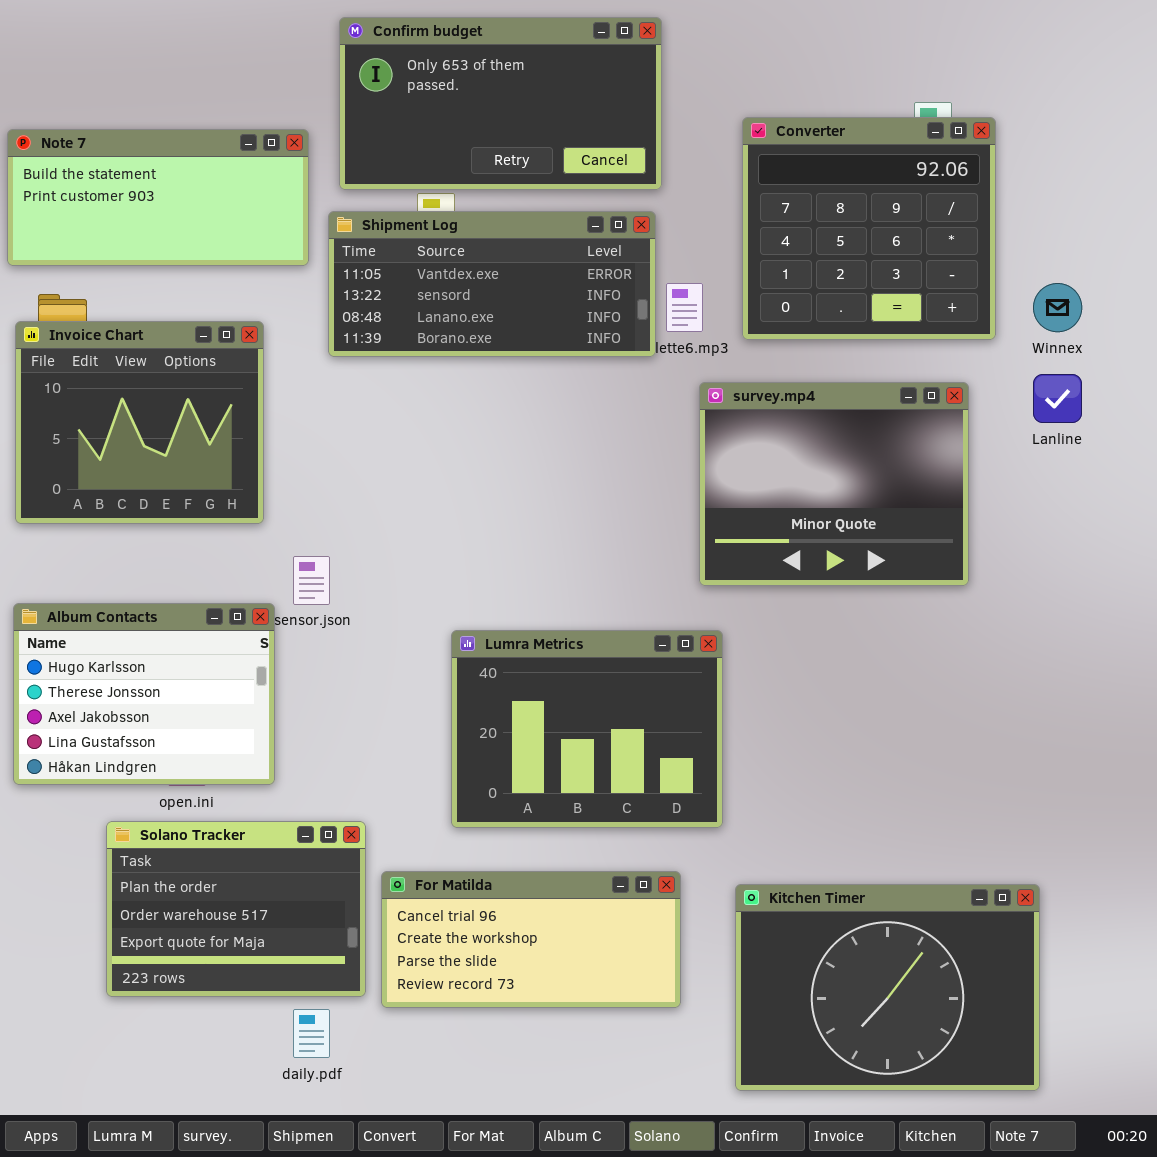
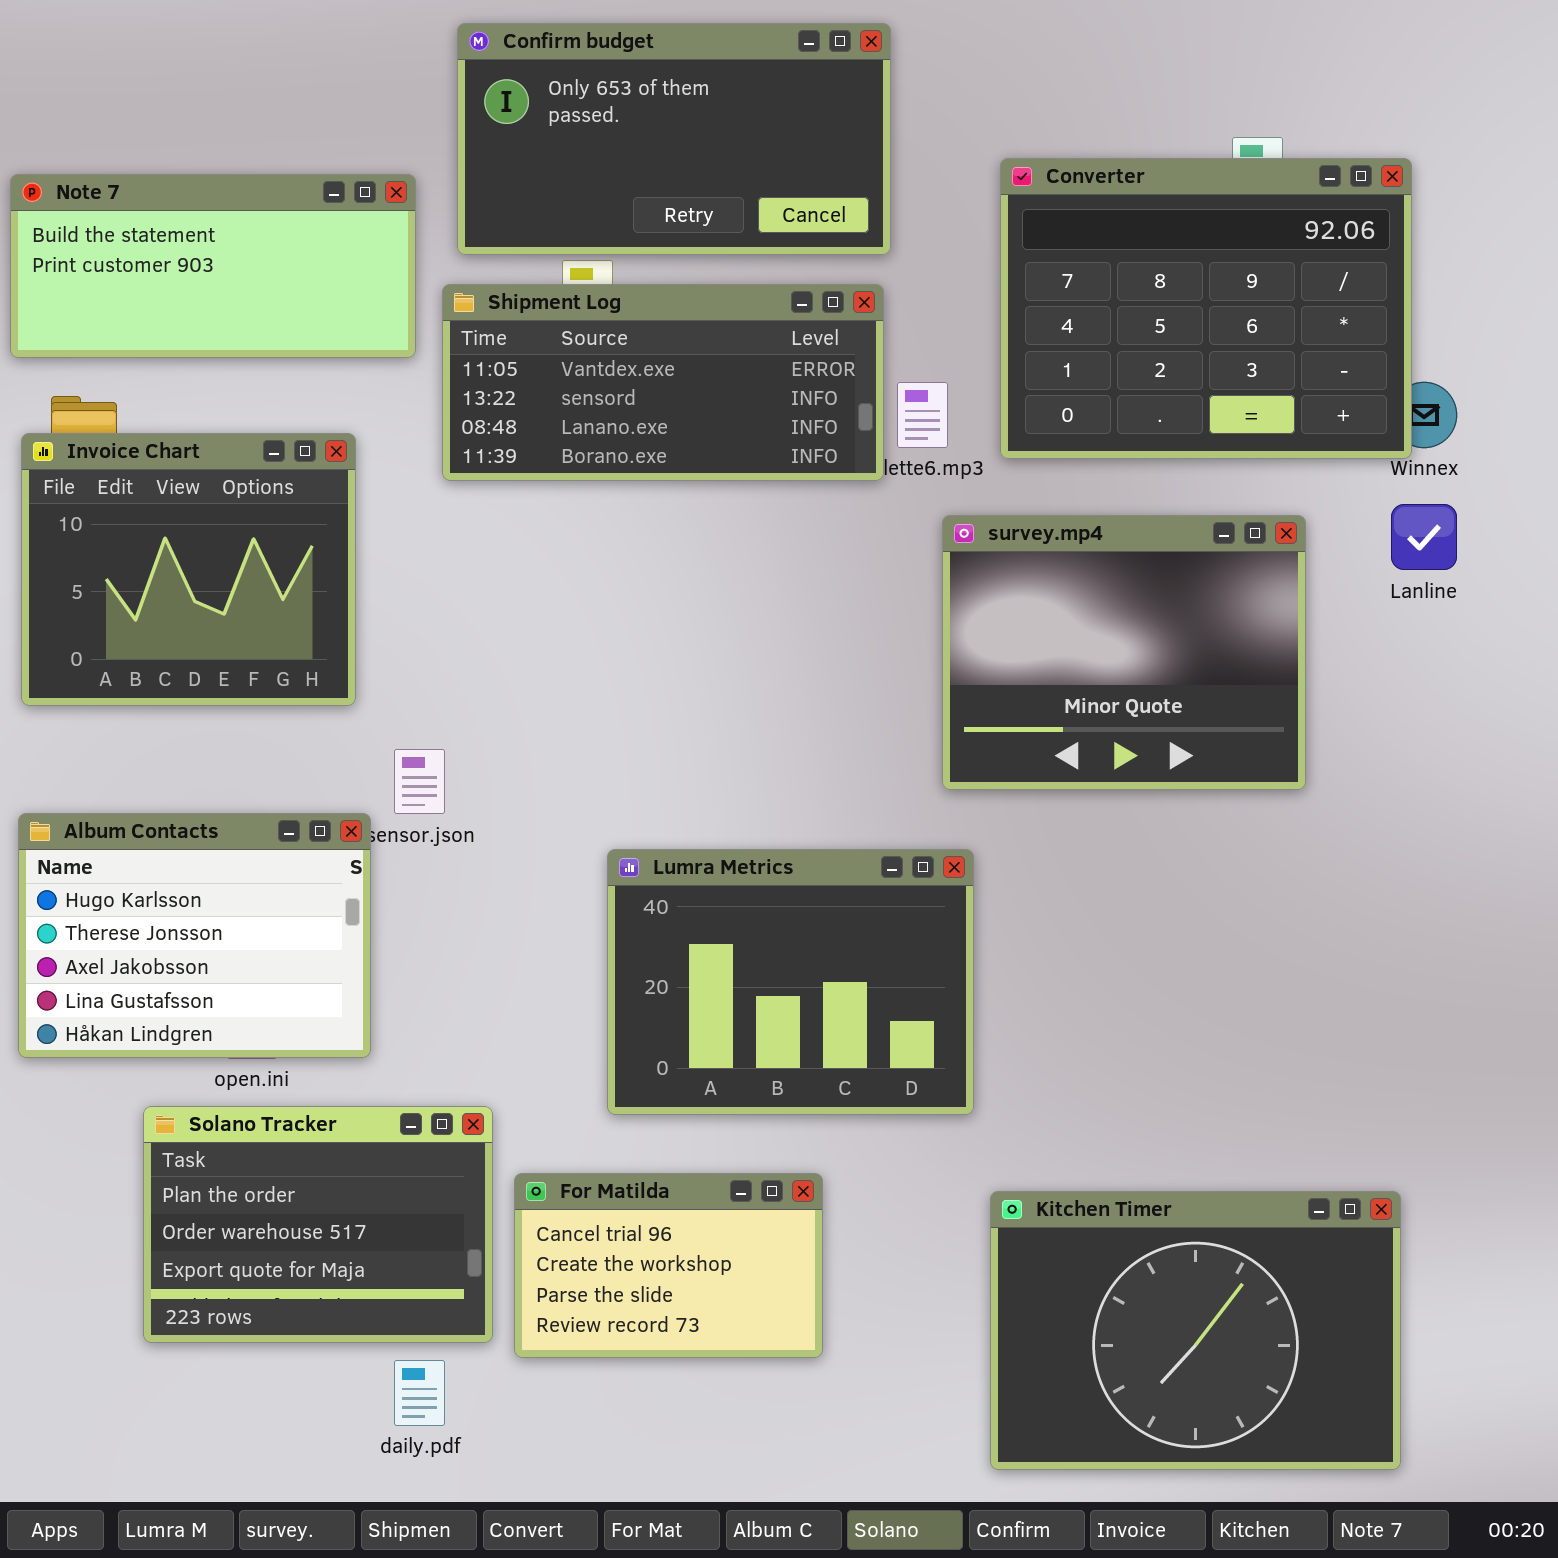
Converter: [742,117,996,340] -> [1000,158,1412,459], resized
For Matilda: [381,871,681,1008] -> [514,1173,823,1358], resized

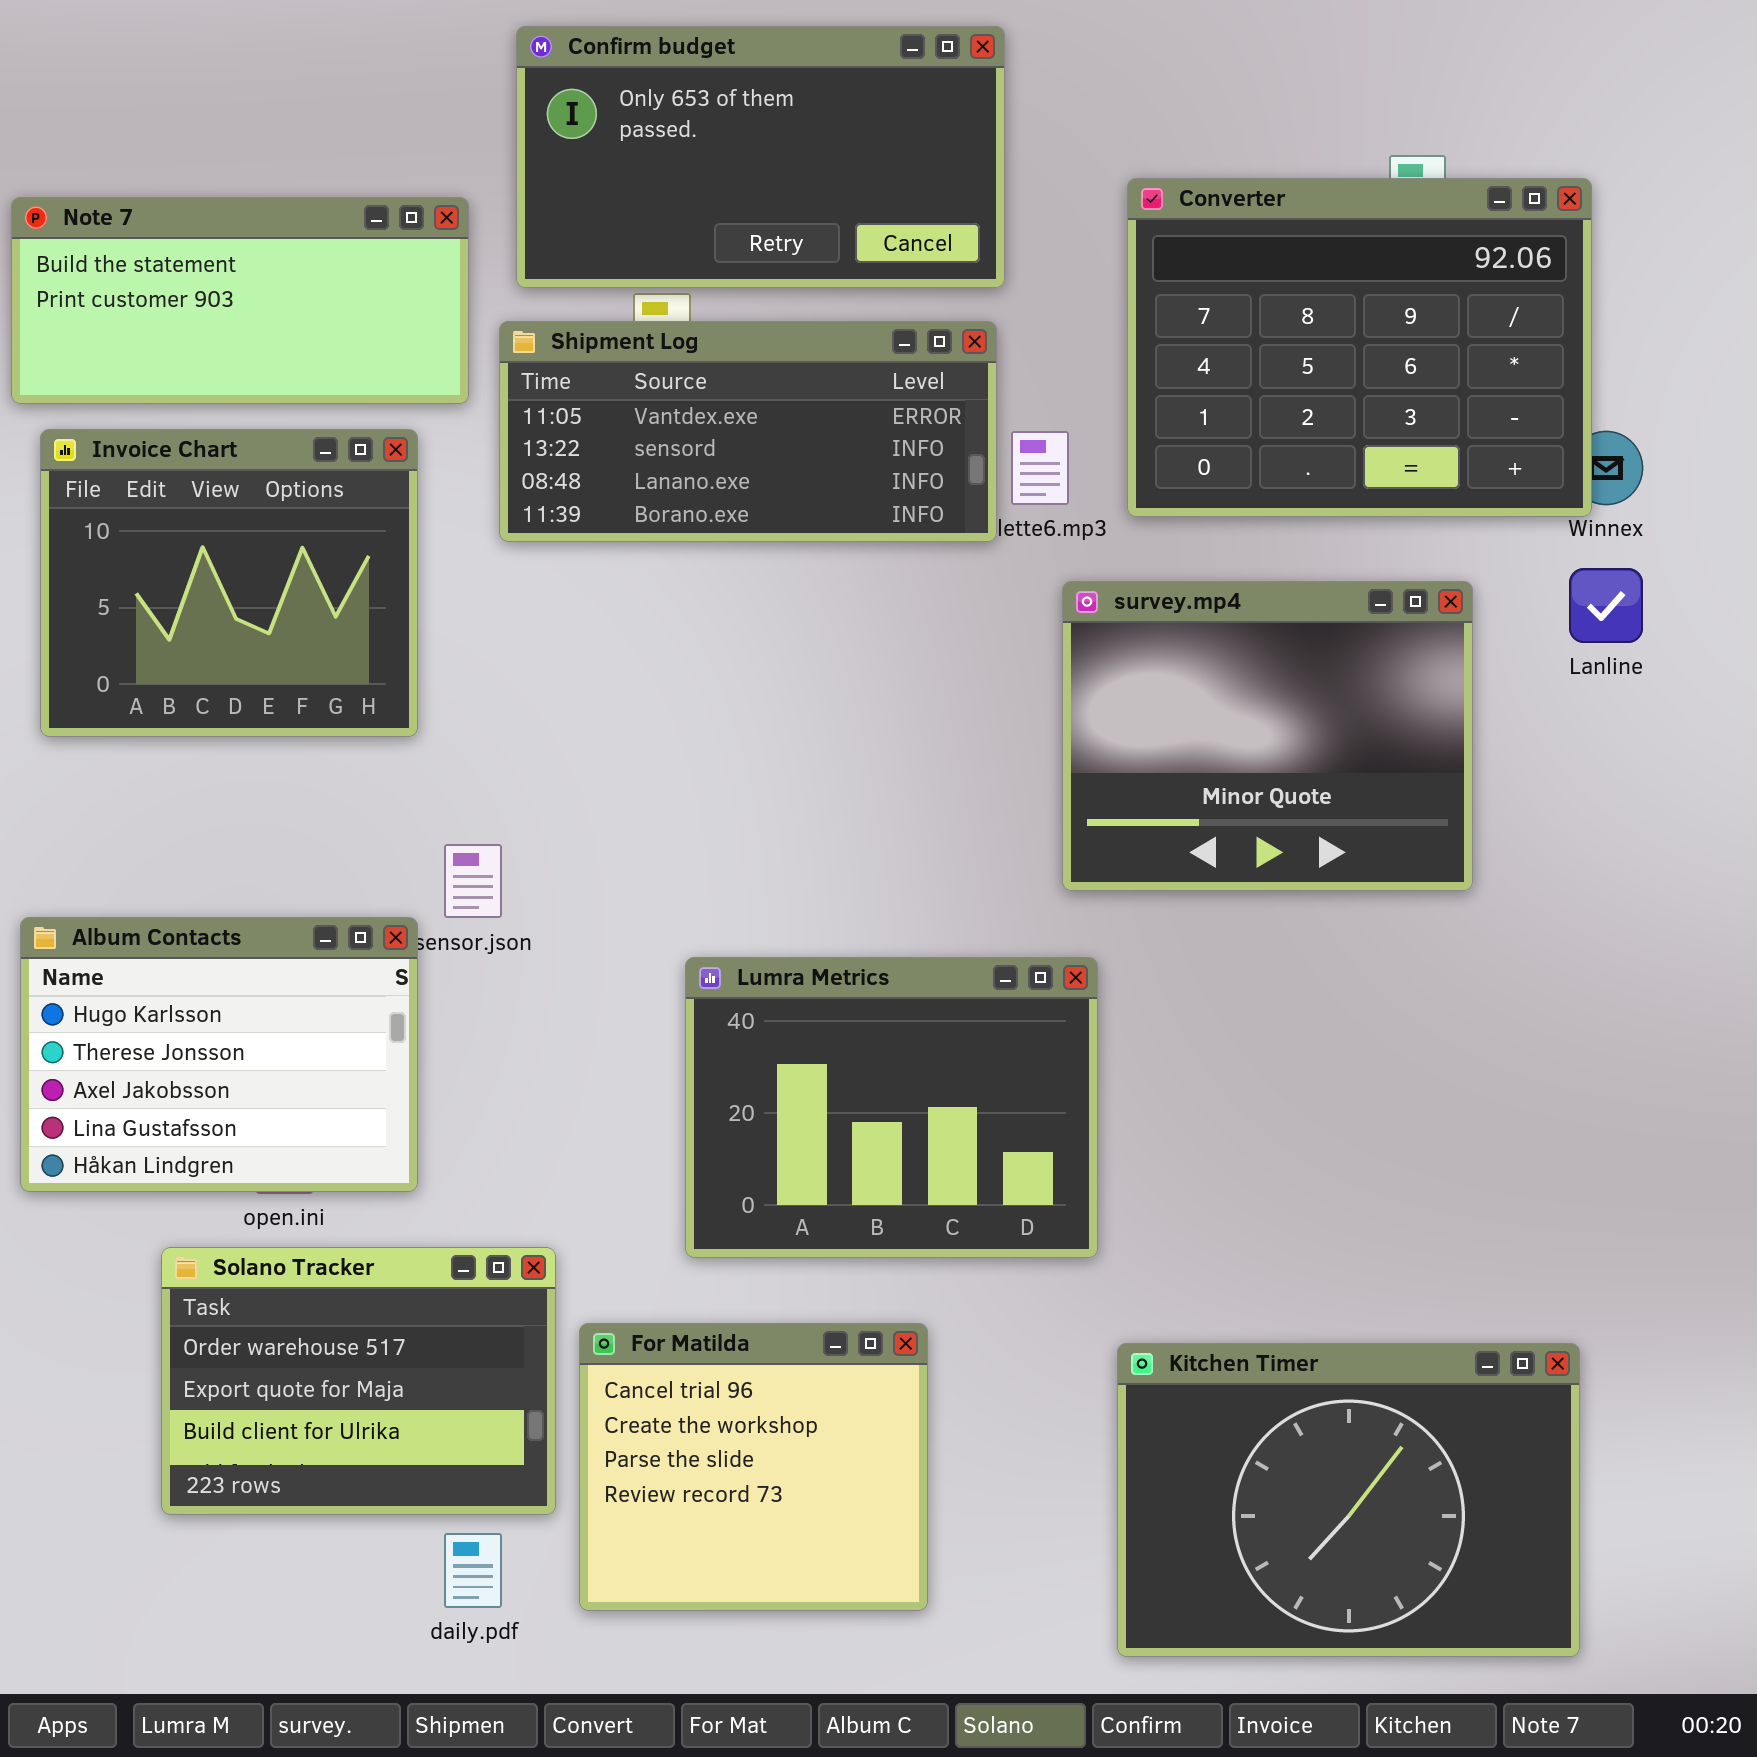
Invoice Chart: [21,433,356,706] -> [40,429,418,737], moved
Solano Tracker: [143,1106,493,1343] -> [161,1247,556,1515], scrolled down 1 row
For Matilda: [514,1173,823,1358] -> [579,1323,928,1611], resized

